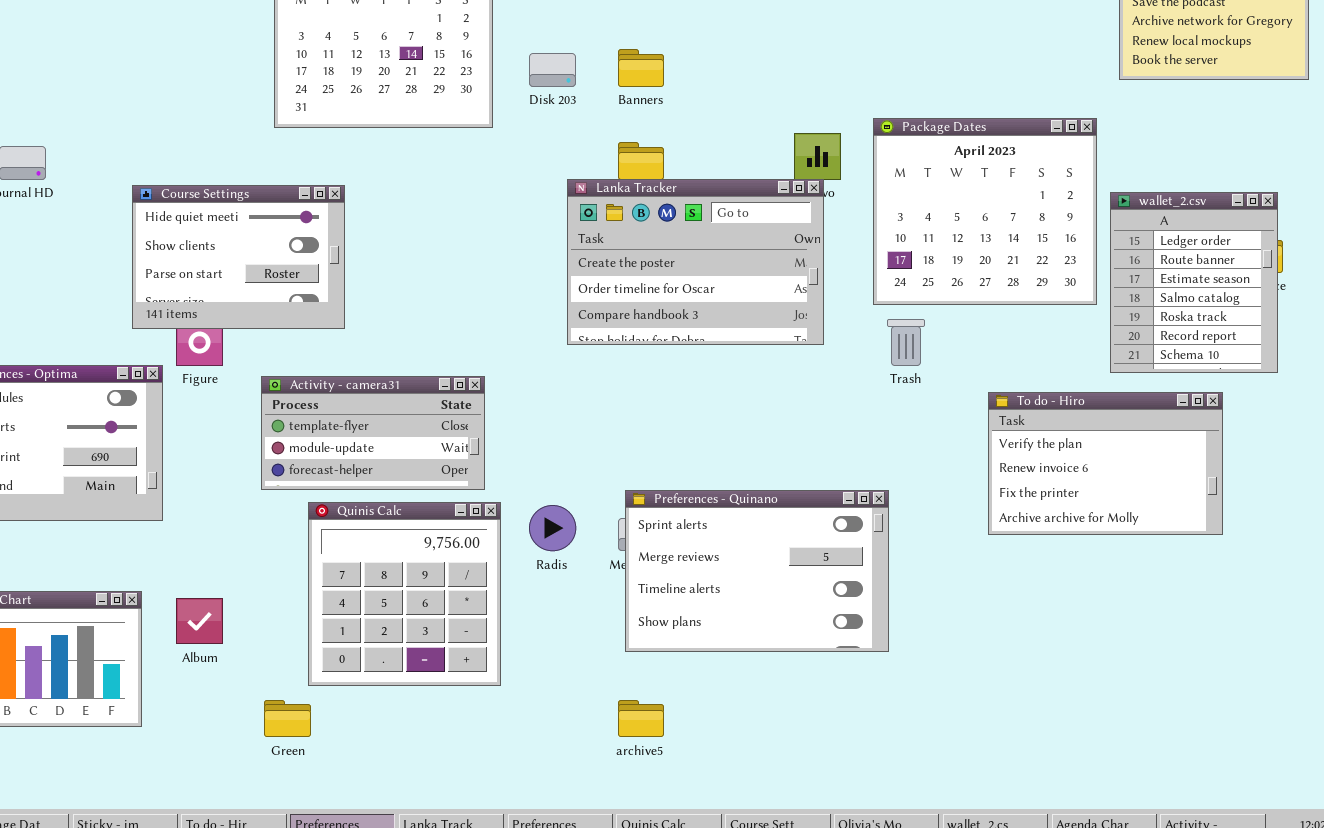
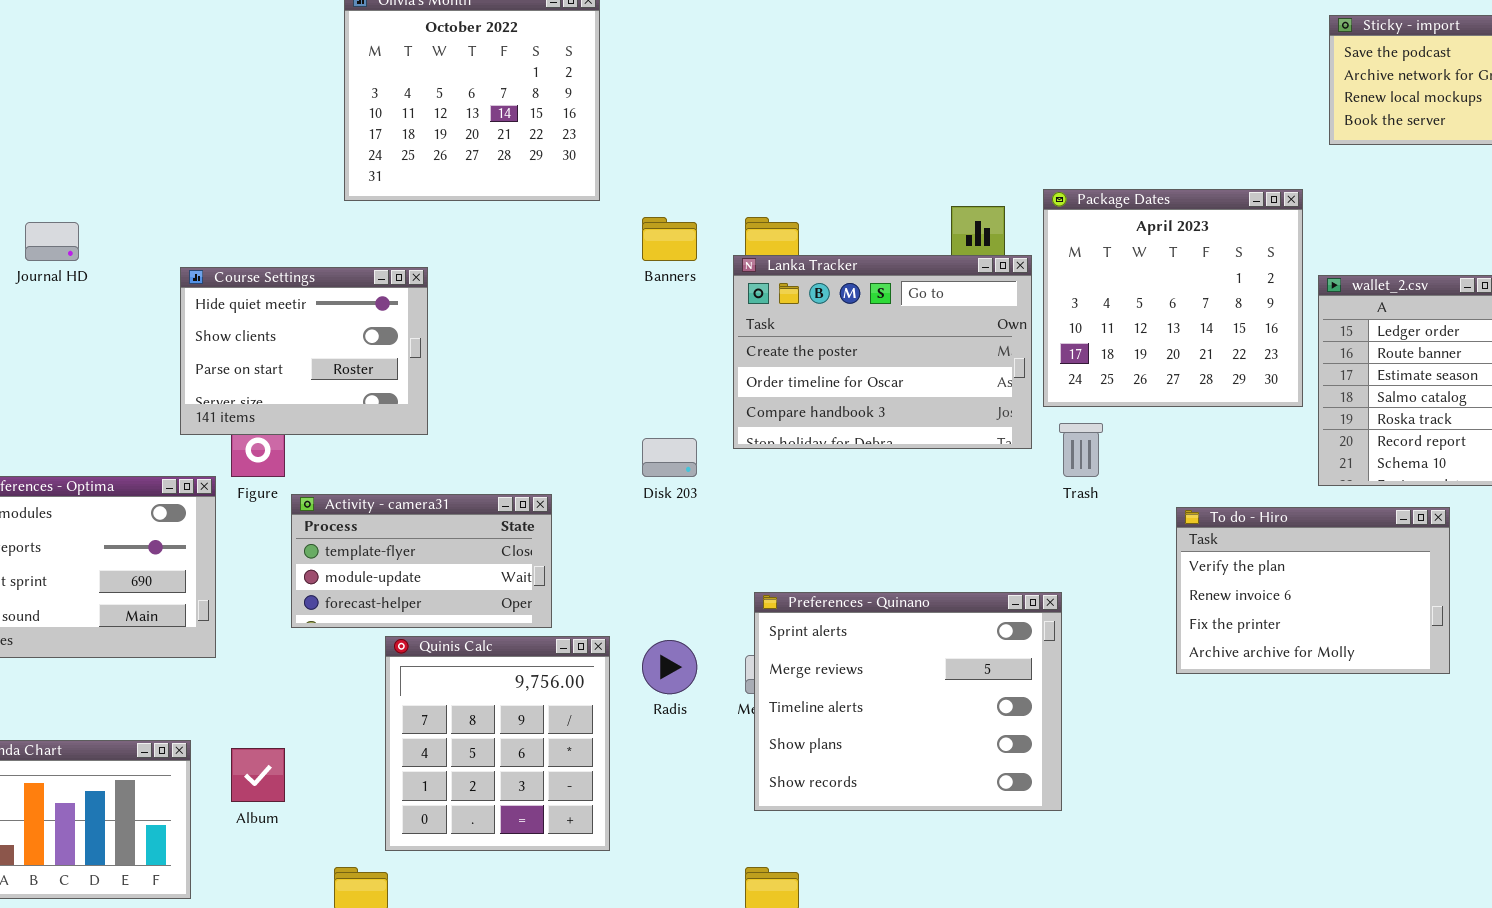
Banners: [618,49,664,87] -> [642,217,697,261], moved
Disk 203: [529,53,576,87] -> [642,438,697,477], moved
Lanka Tracker: [567,179,824,345] -> [733,255,1032,449], moved
Activity - camera31: [261,376,485,490] -> [291,494,552,628], moved
Preferences - Quinano: [625,490,889,652] -> [754,592,1062,811], resized

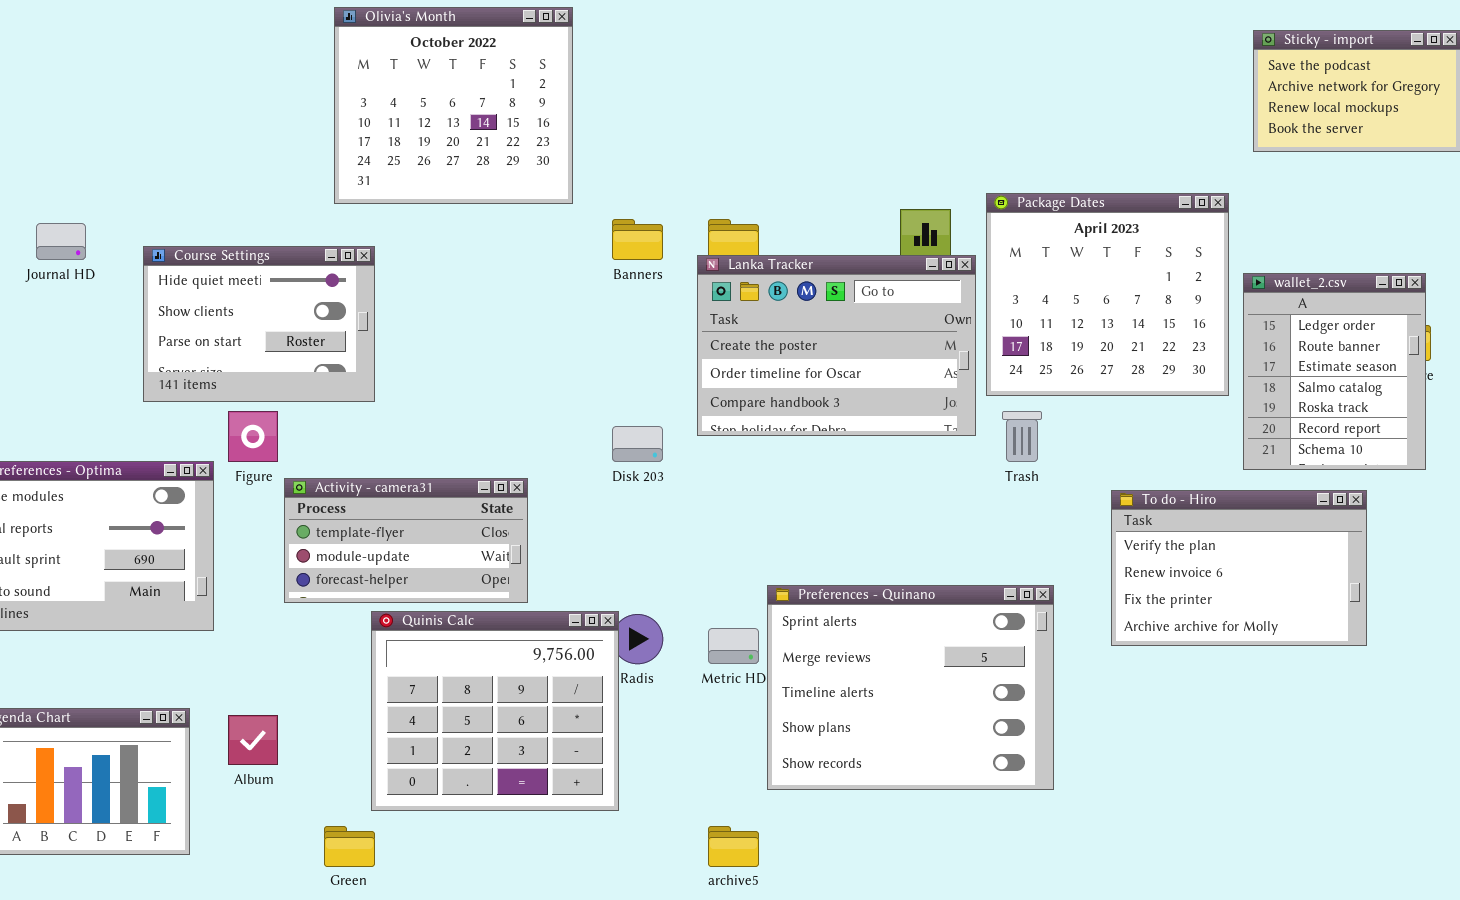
Course Settings: [180,267,428,435] -> [143,246,375,402], moved
Preferences - Quinano: [754,592,1062,811] -> [767,585,1054,790], moved
Quinis Calc: [385,636,610,851] -> [371,611,619,811], resized

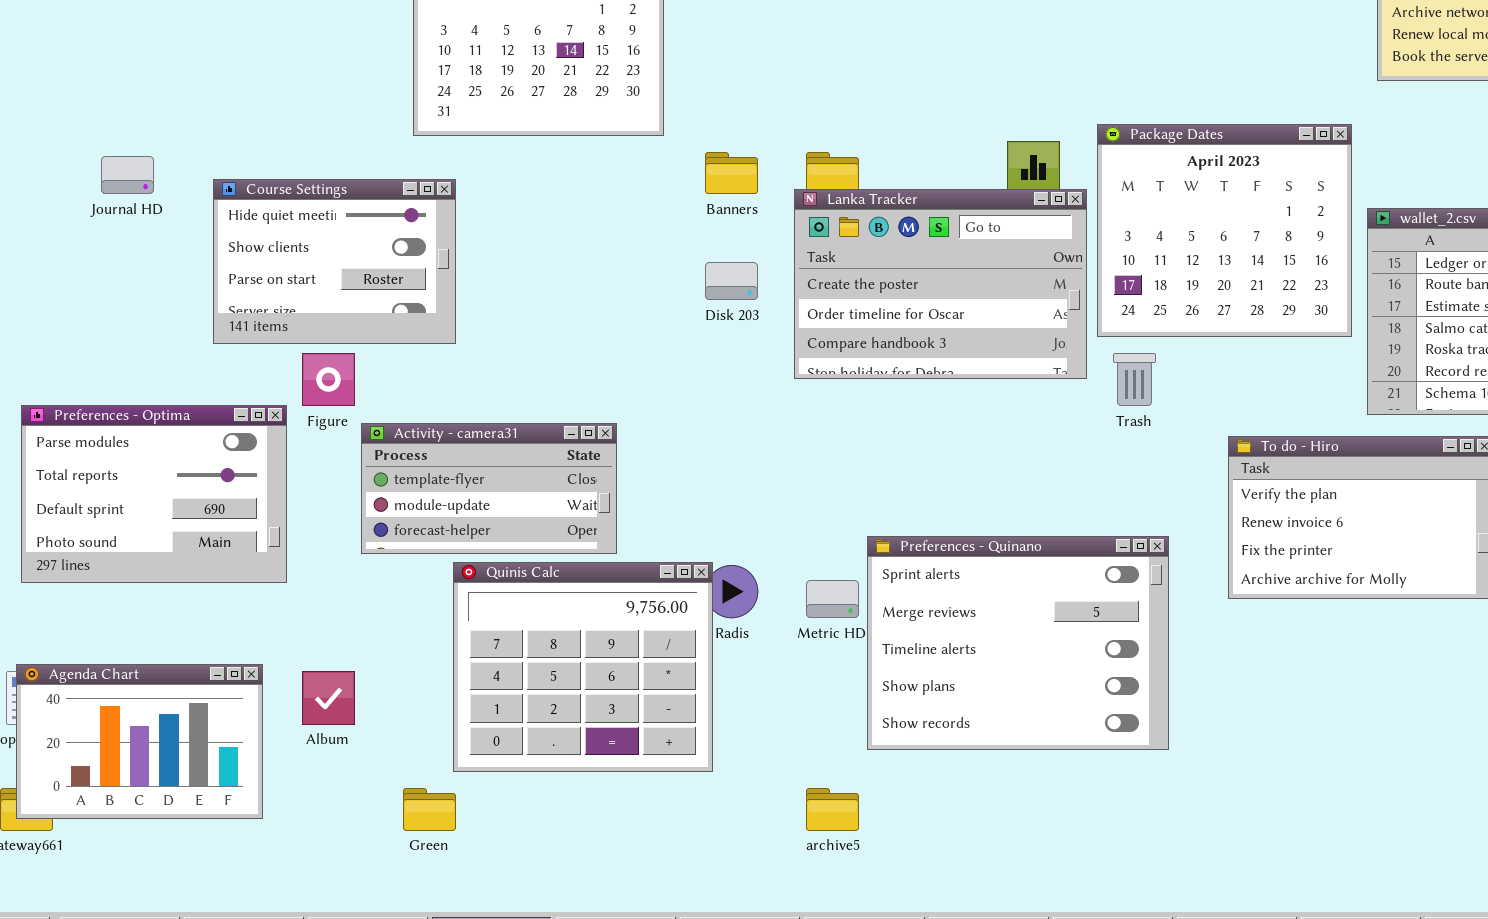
Disk 203: [612,426,663,462] -> [705,262,758,300], moved

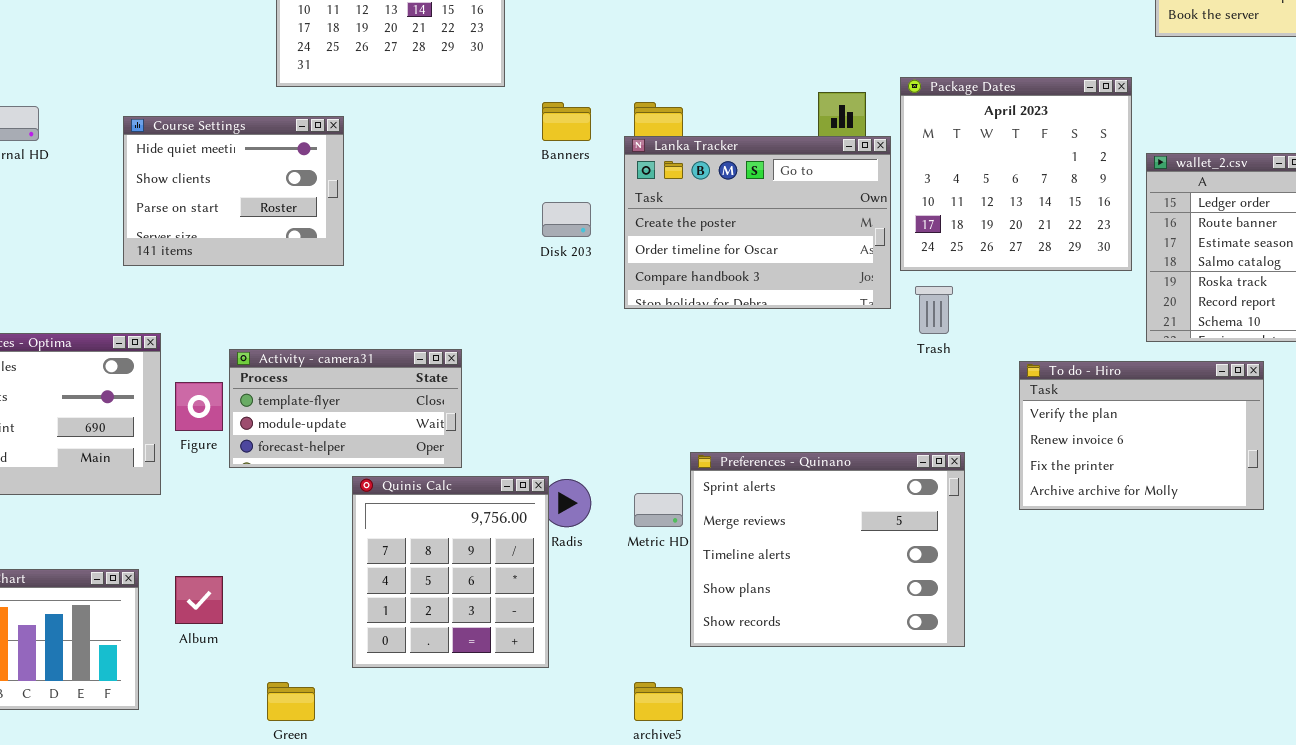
Course Settings: [213,179,456,344] -> [123,116,344,266], moved
Figure: [302,353,355,406] -> [175,382,223,431], moved
Quinis Calc: [453,562,713,772] -> [352,476,549,668], resized

